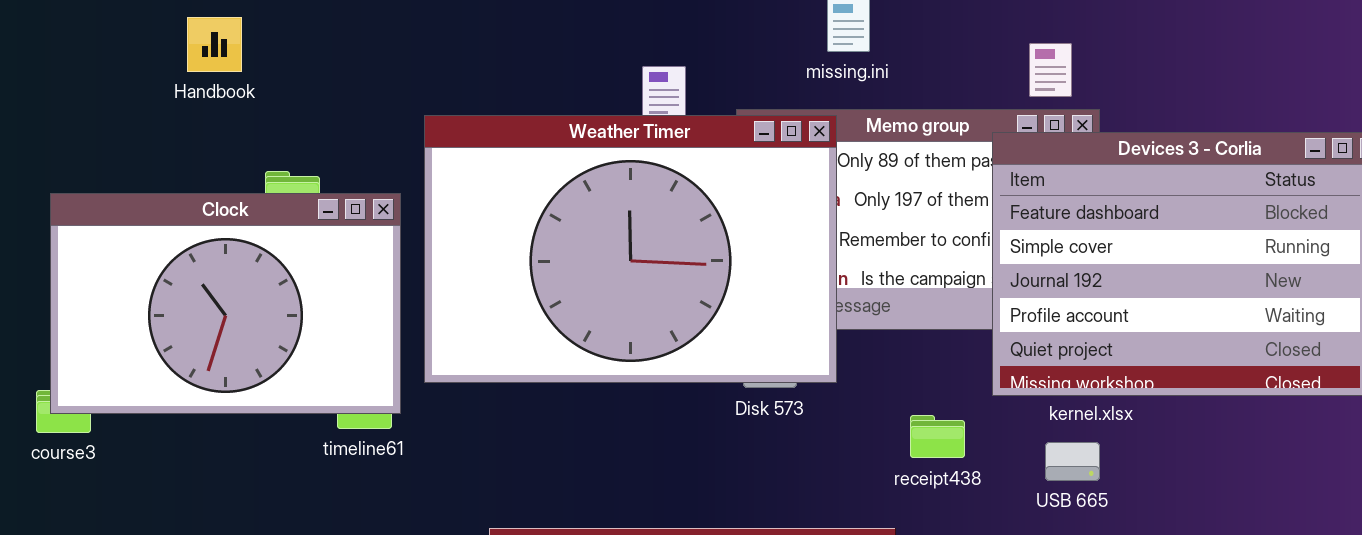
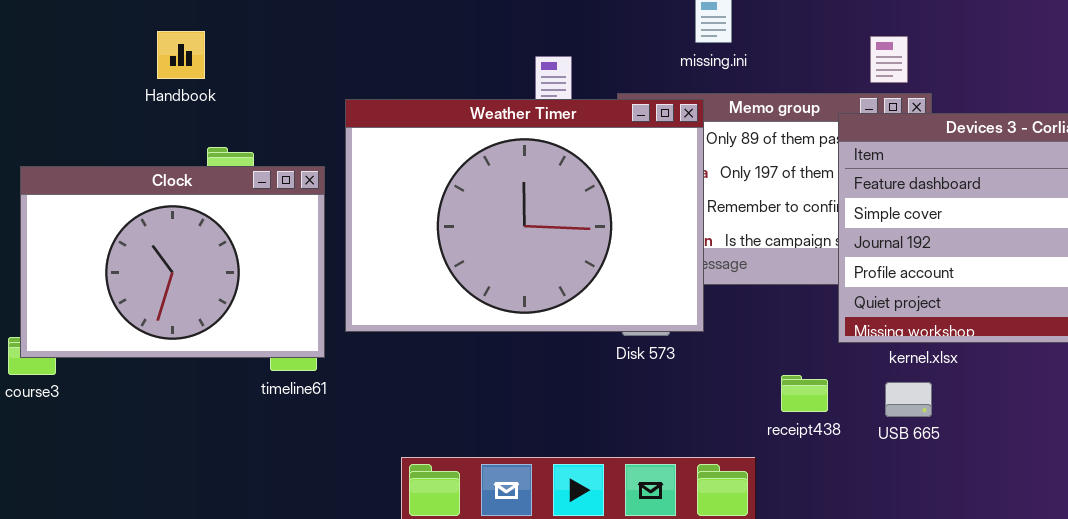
Handbook: [187,17,242,72] -> [157,31,205,79], moved
receipt438: [910,415,965,458] -> [781,375,828,412], moved

